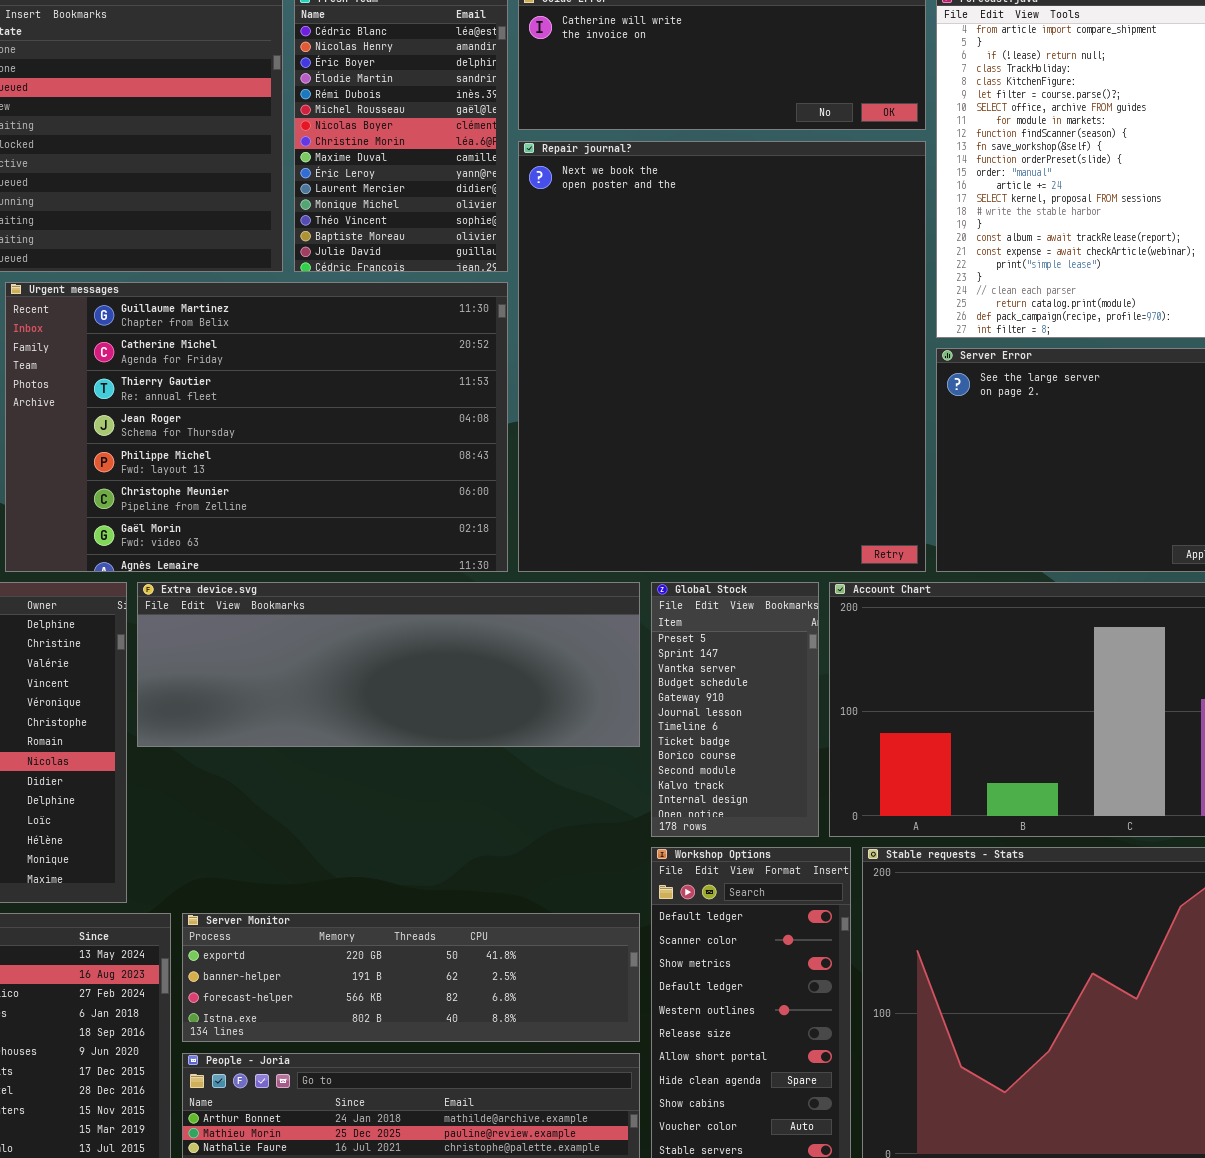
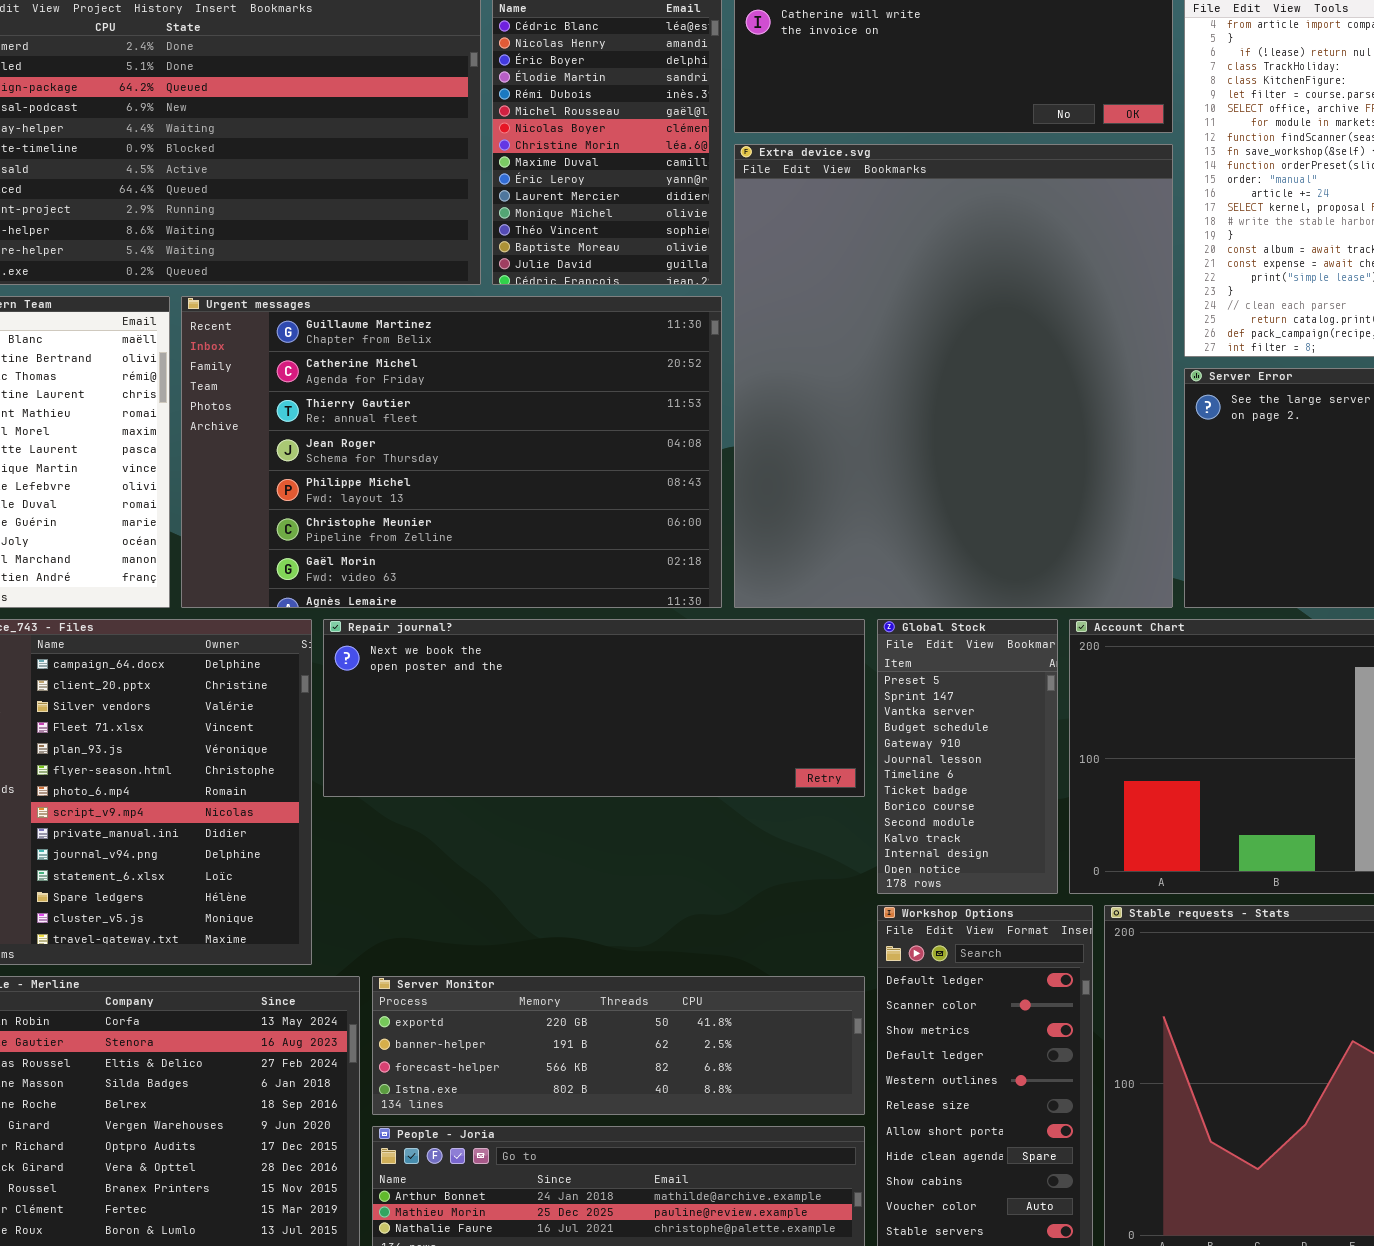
Repair journal?: [518,141,926,572] -> [323,619,865,797], moved, resized
Extra device.svg: [137,582,640,747] -> [734,144,1173,608], moved, resized

